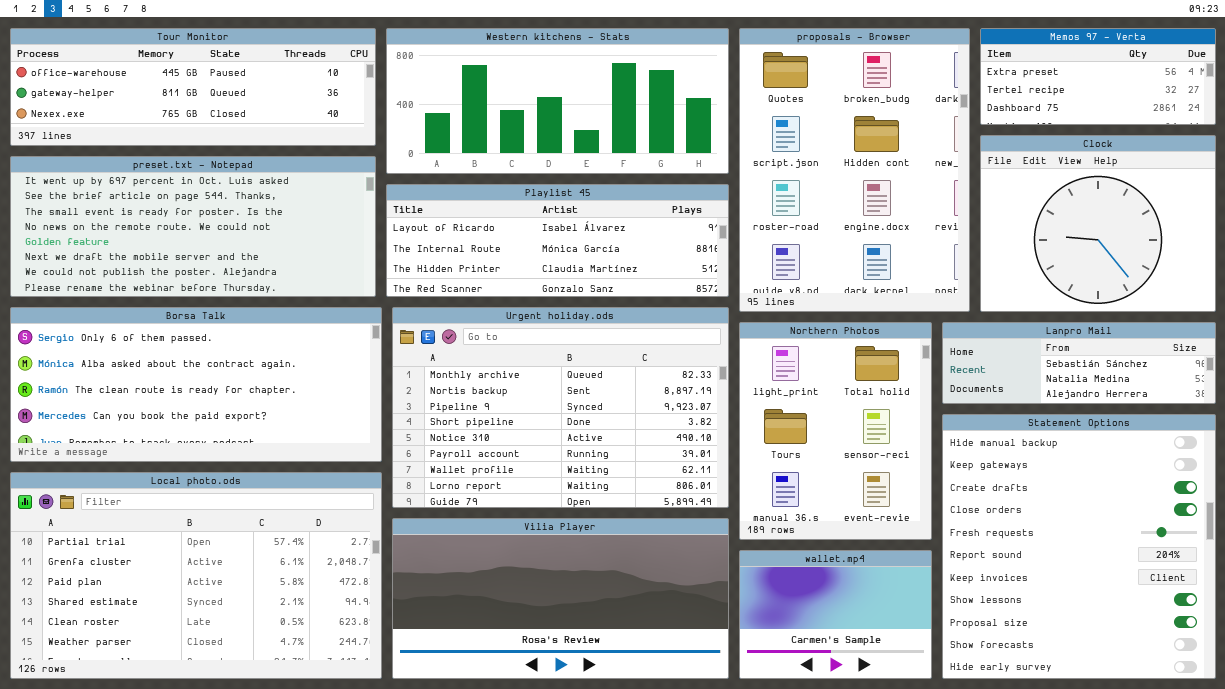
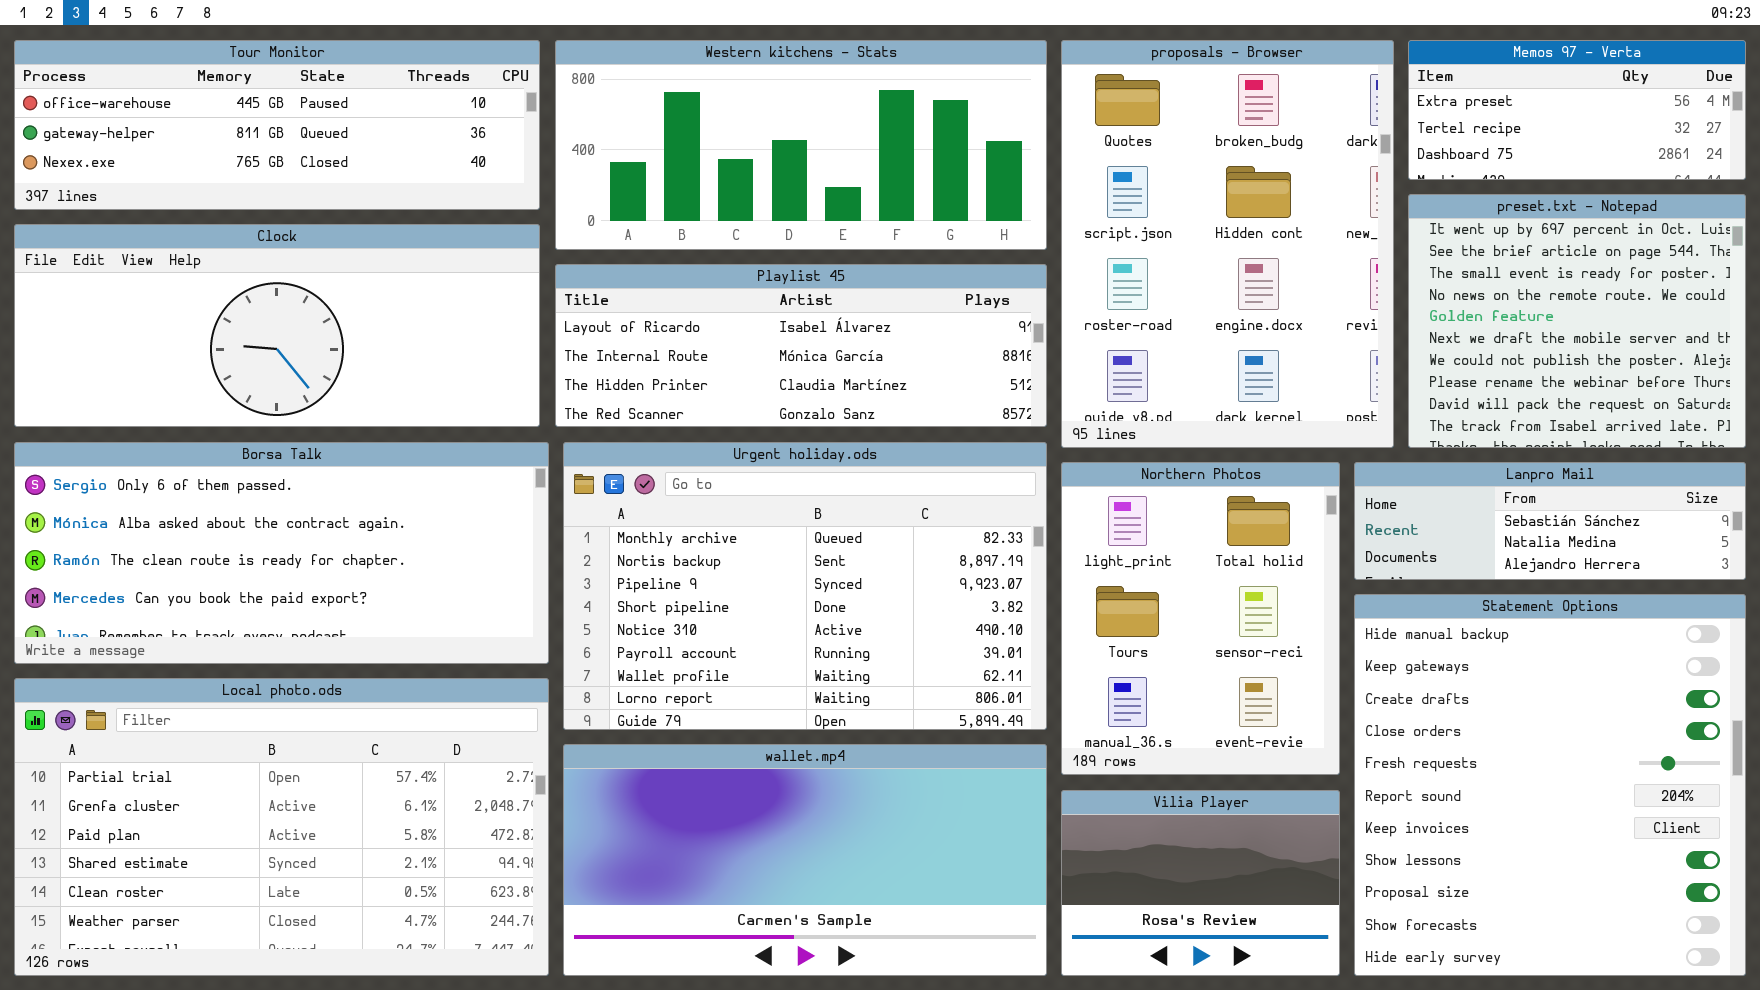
Clock: [980,135,1216,312] -> [14,224,540,427], moved, resized
preset.txt - Notepad: [10,156,376,297] -> [1408,194,1746,448], moved, resized
Vilia Player: [392,518,729,679] -> [1061,790,1340,976], moved, resized
wallet.mp4: [739,550,932,679] -> [563,744,1047,976], moved, resized

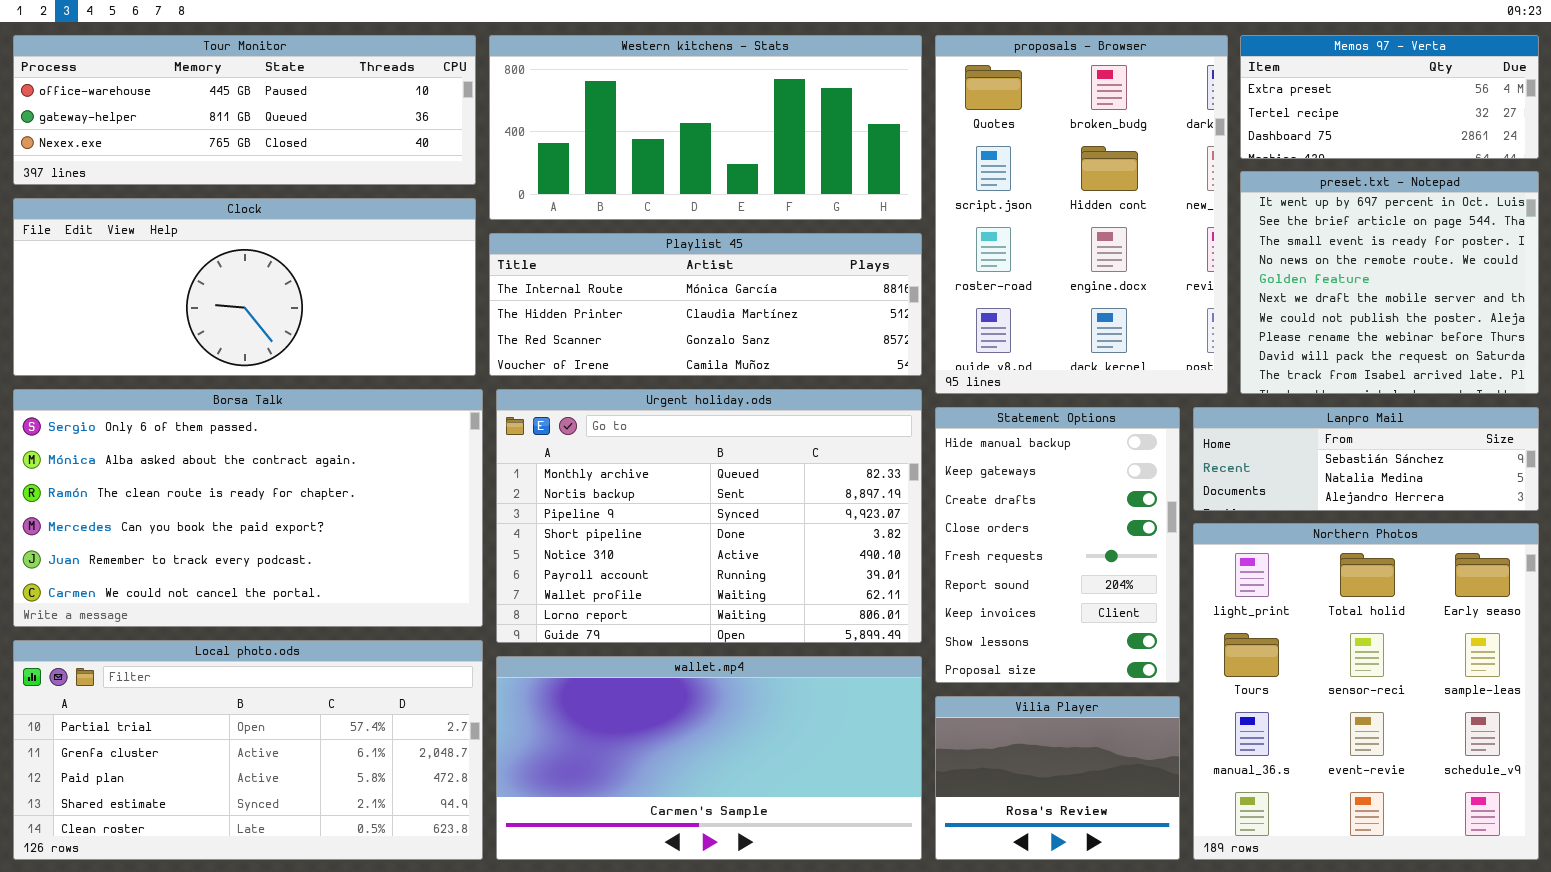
Playlist 45: [555,264,1047,427] -> [489,233,922,376], scrolled down 1 row
Borsa Talk: [14,442,549,664] -> [13,389,483,627], resized
Northern Photos: [1061,462,1340,775] -> [1193,523,1539,860], moved, resized
Statement Options: [1354,594,1746,976] -> [935,407,1180,683], moved, resized
Local photo.ods: [14,678,549,976] -> [13,640,483,860], resized

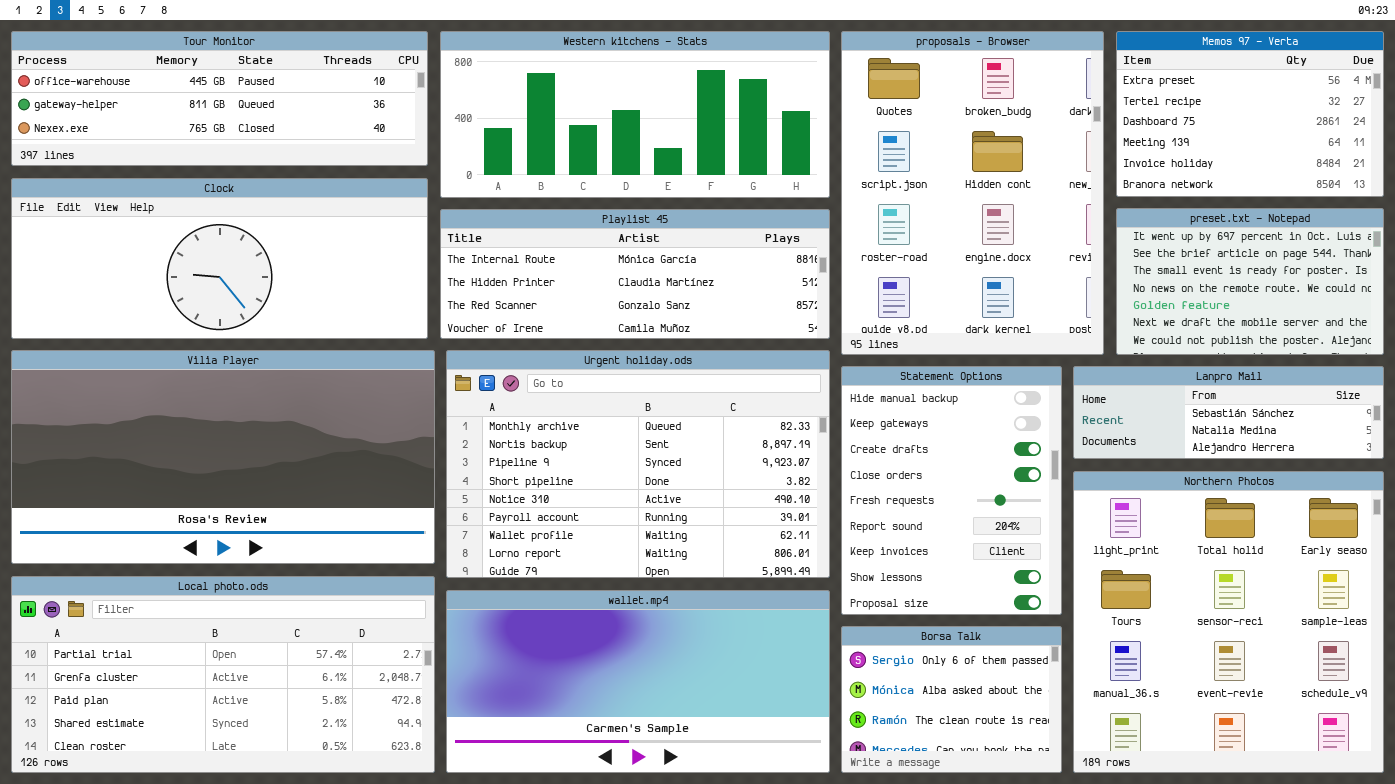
Memos 97 - Verta: [1240,35,1539,159] -> [1116,31,1384,197], resized
preset.txt - Notepad: [1240,171,1539,394] -> [1116,208,1384,355], resized
Borsa Talk: [13,389,483,627] -> [841,626,1062,773], moved, resized
Vilia Player: [935,696,1180,860] -> [11,350,435,564], moved, resized

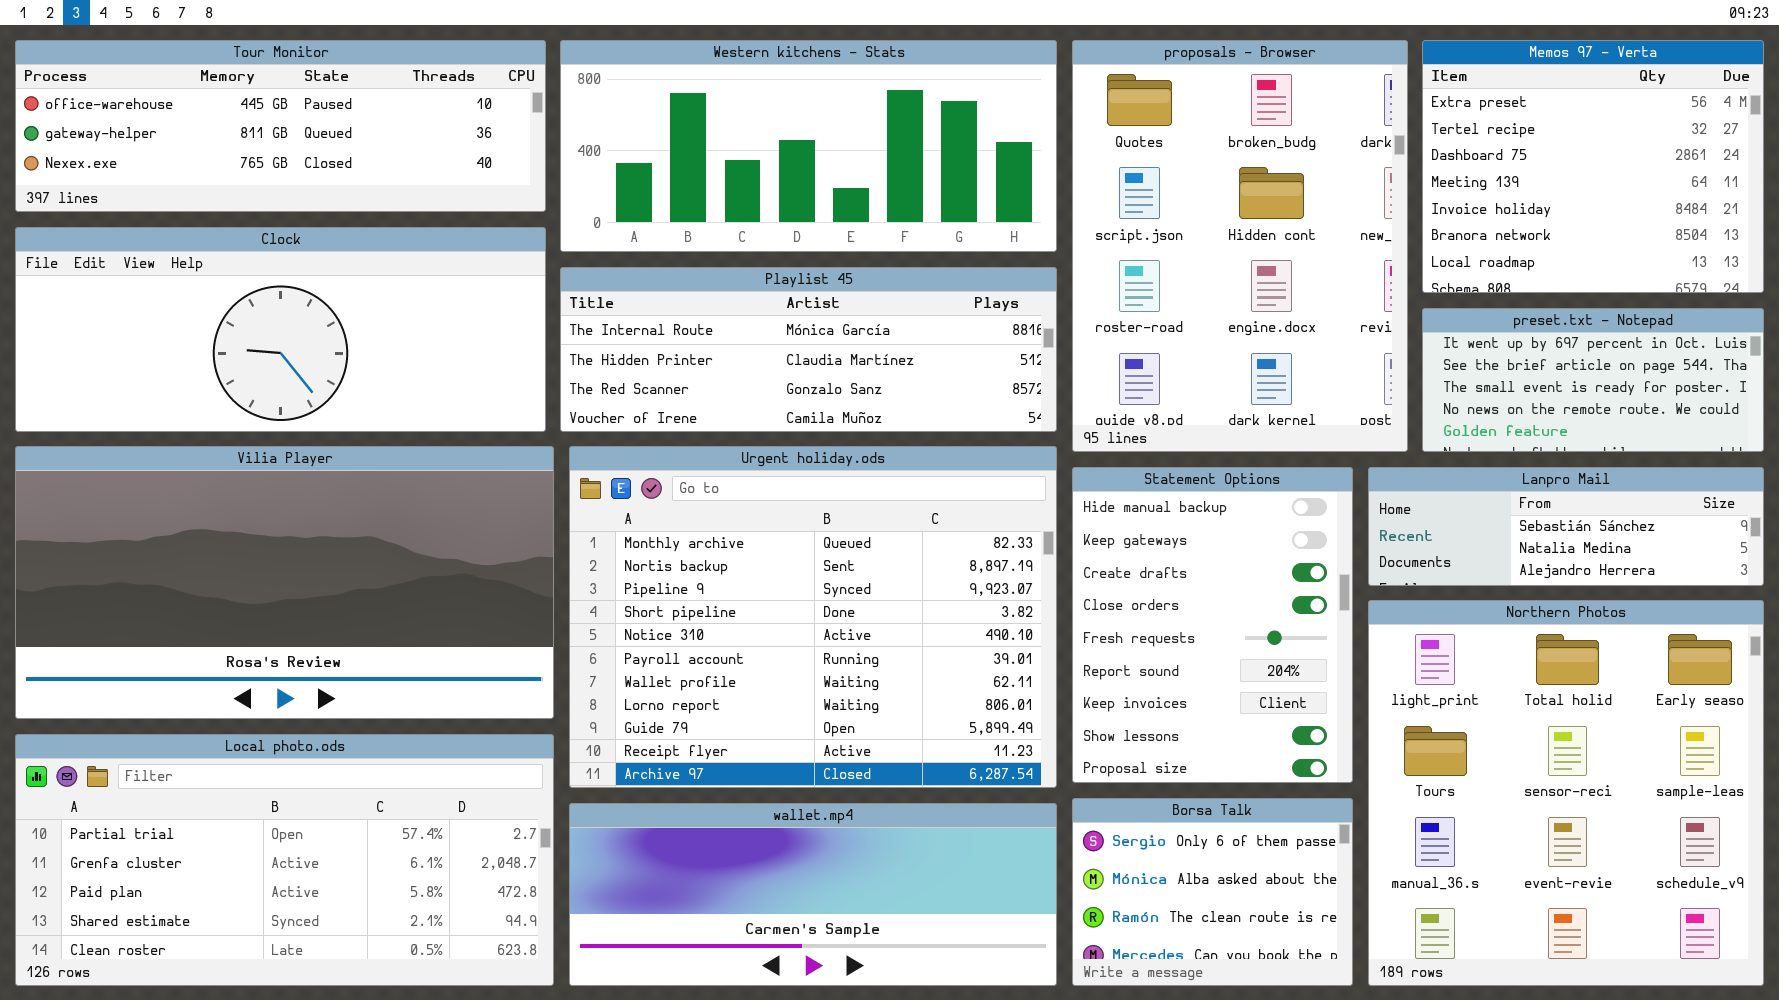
Memos 97 - Verta: [1116,31,1384,197] -> [1422,40,1764,293], resized
preset.txt - Notepad: [1116,208,1384,355] -> [1422,308,1764,452], resized
Urgent holiday.ods: [446,350,830,578] -> [569,446,1057,788], resized
wallet.mp4: [446,590,830,773] -> [569,803,1057,986], resized

